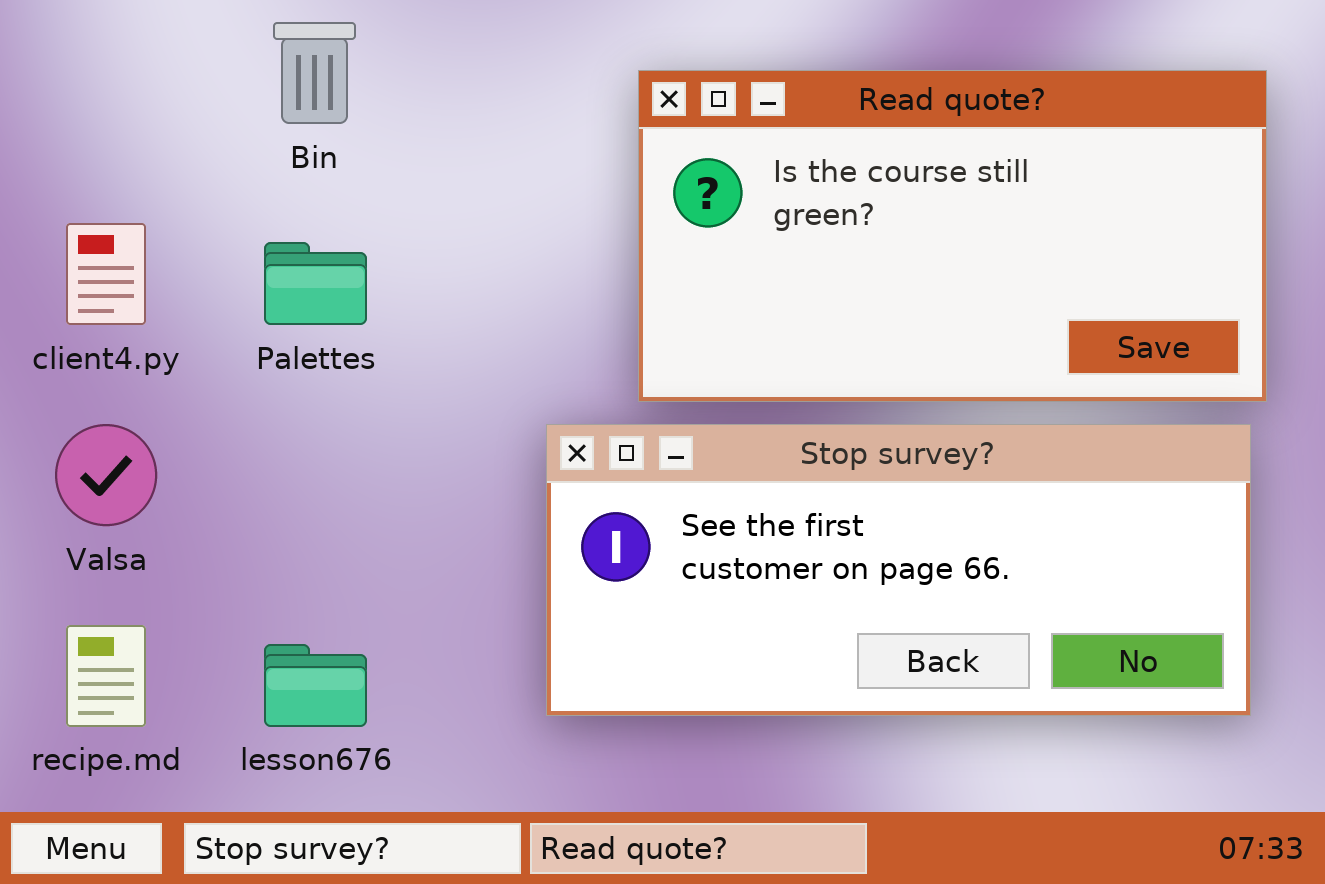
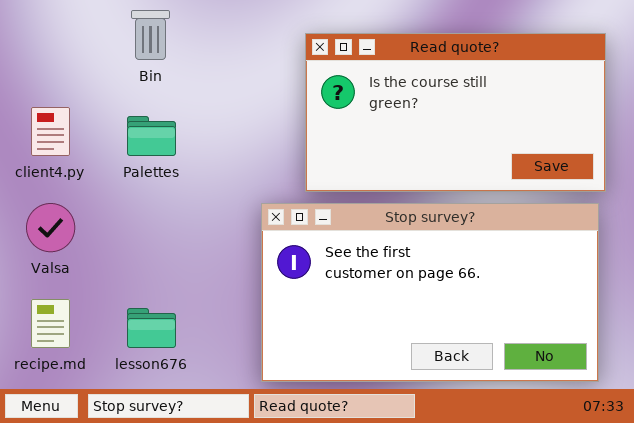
Stop survey?: [546,424,1251,716] -> [261,203,599,382], resized

